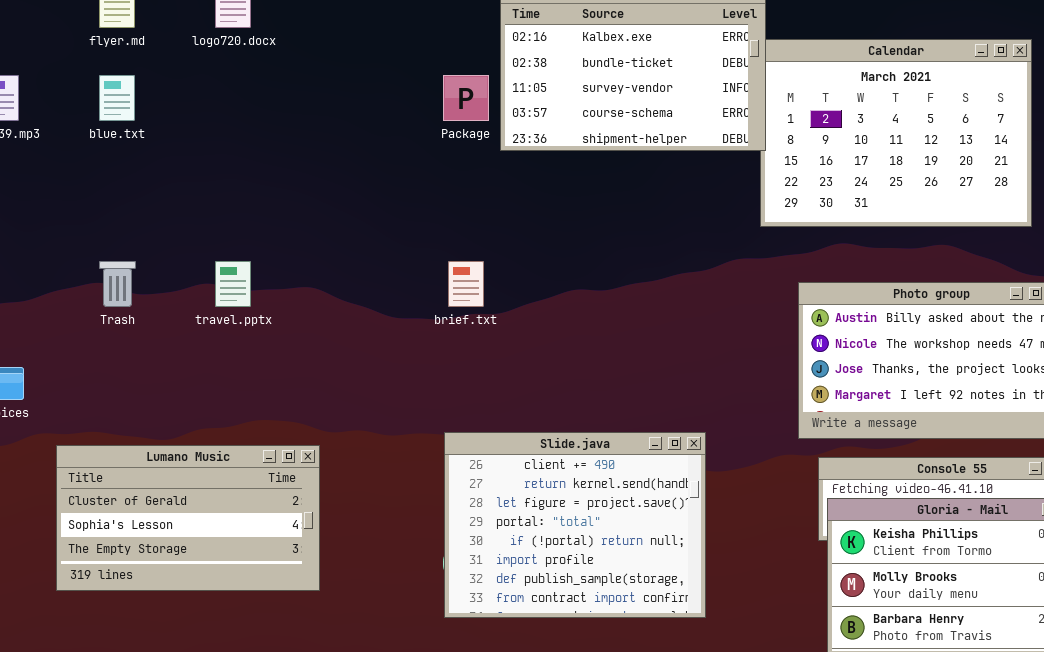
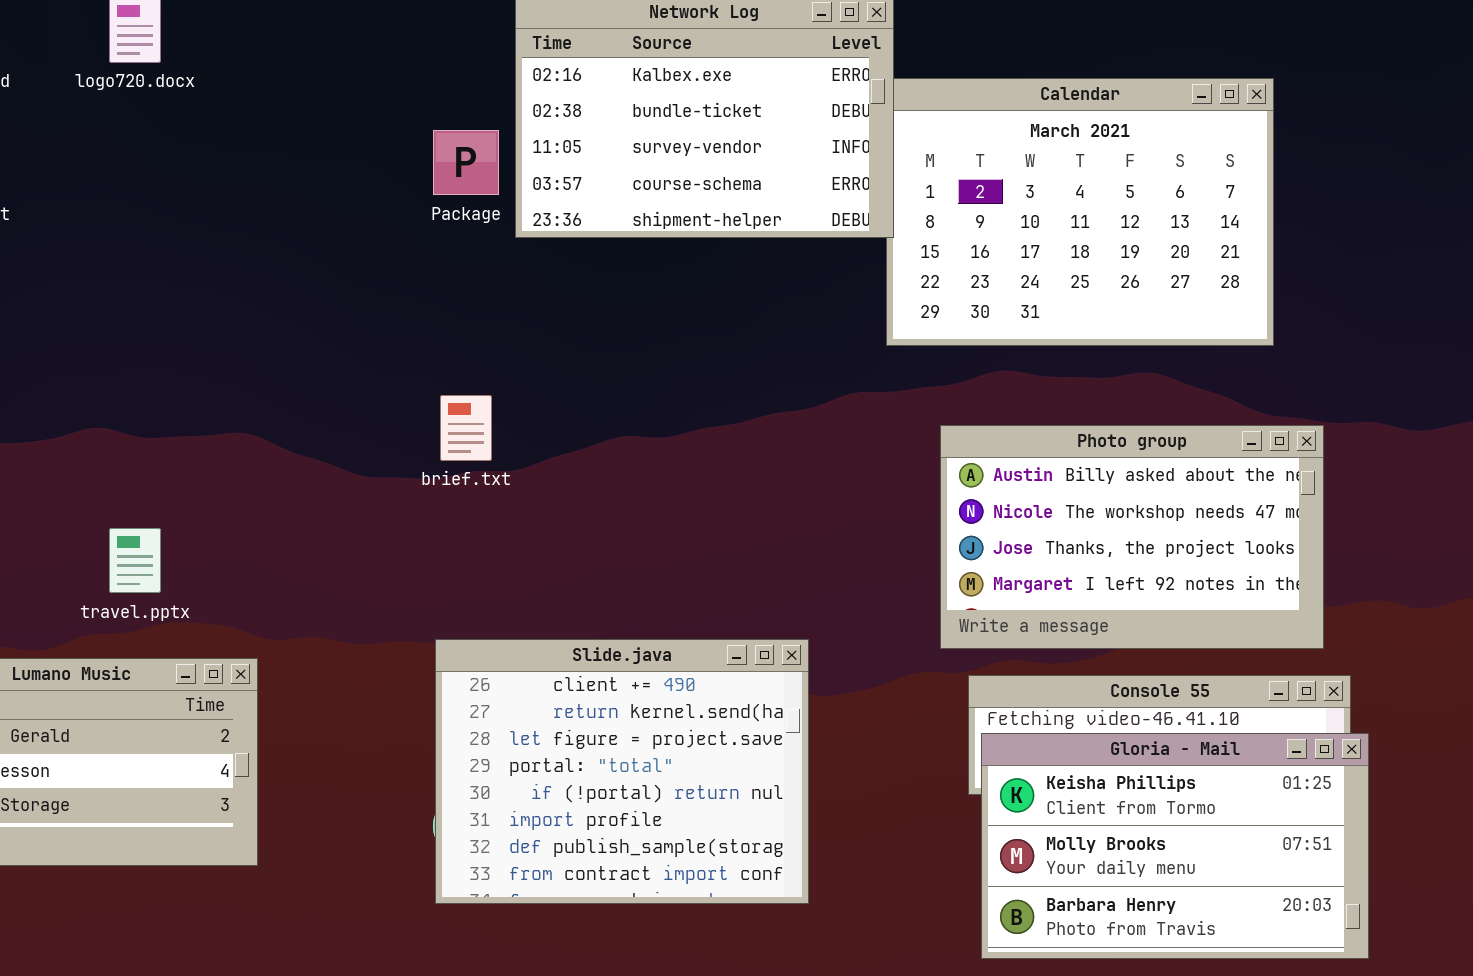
travel.pptx: [215,261,251,307] -> [109,528,161,593], moved

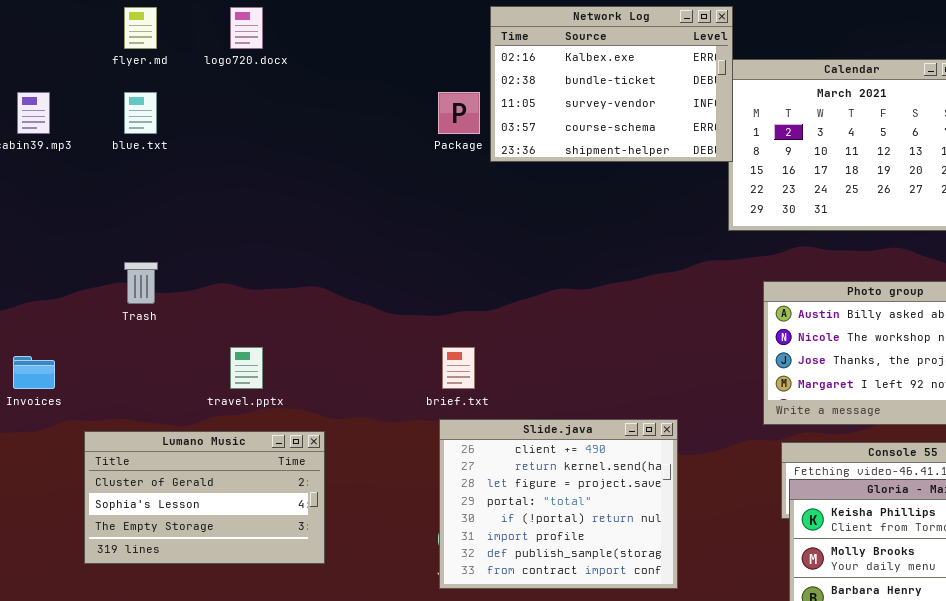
brief.txt: [440,395,492,461] -> [442,347,475,389], moved

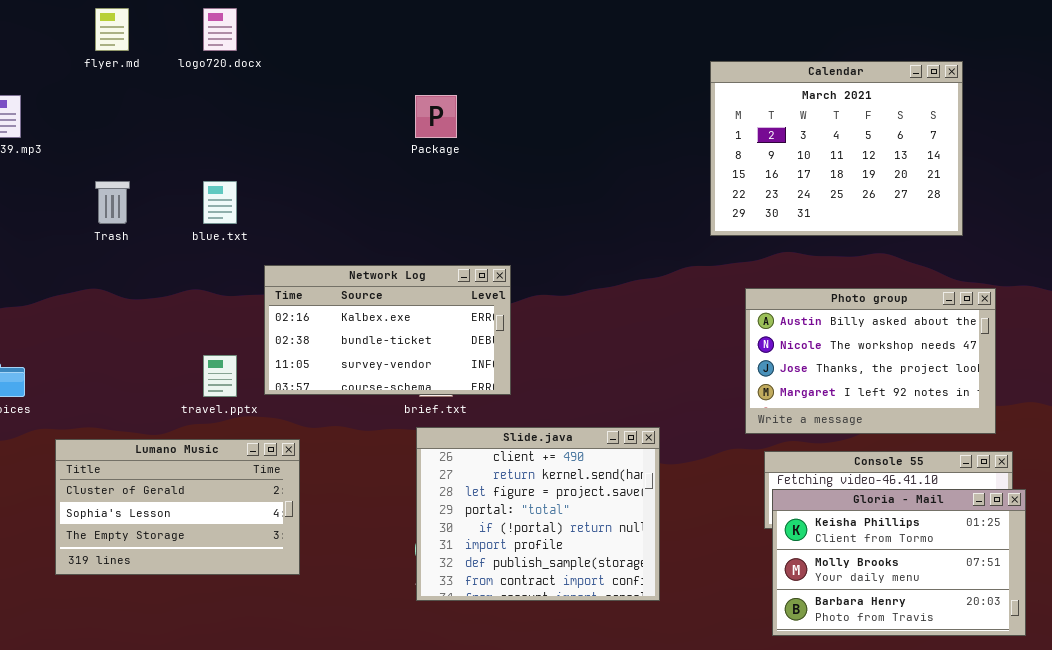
Network Log: [490,6,733,162] -> [264,265,511,395], moved, resized
blue.txt: [124,92,157,134] -> [203,181,237,224], moved
Trash: [124,262,158,304] -> [95,181,130,224], moved

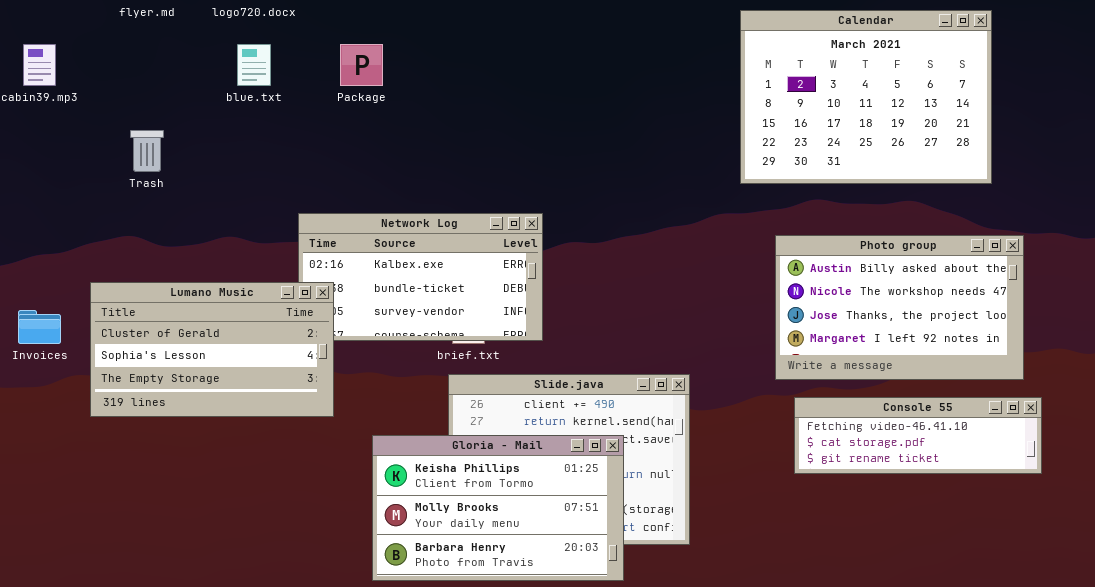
Package: [415,95,457,138] -> [340,44,383,86], moved
blue.txt: [203,181,237,224] -> [237,44,271,86], moved
Lumano Music: [55,439,300,575] -> [90,282,334,417], moved
Gloria - Mail: [772,489,1026,636] -> [372,435,624,581], moved

